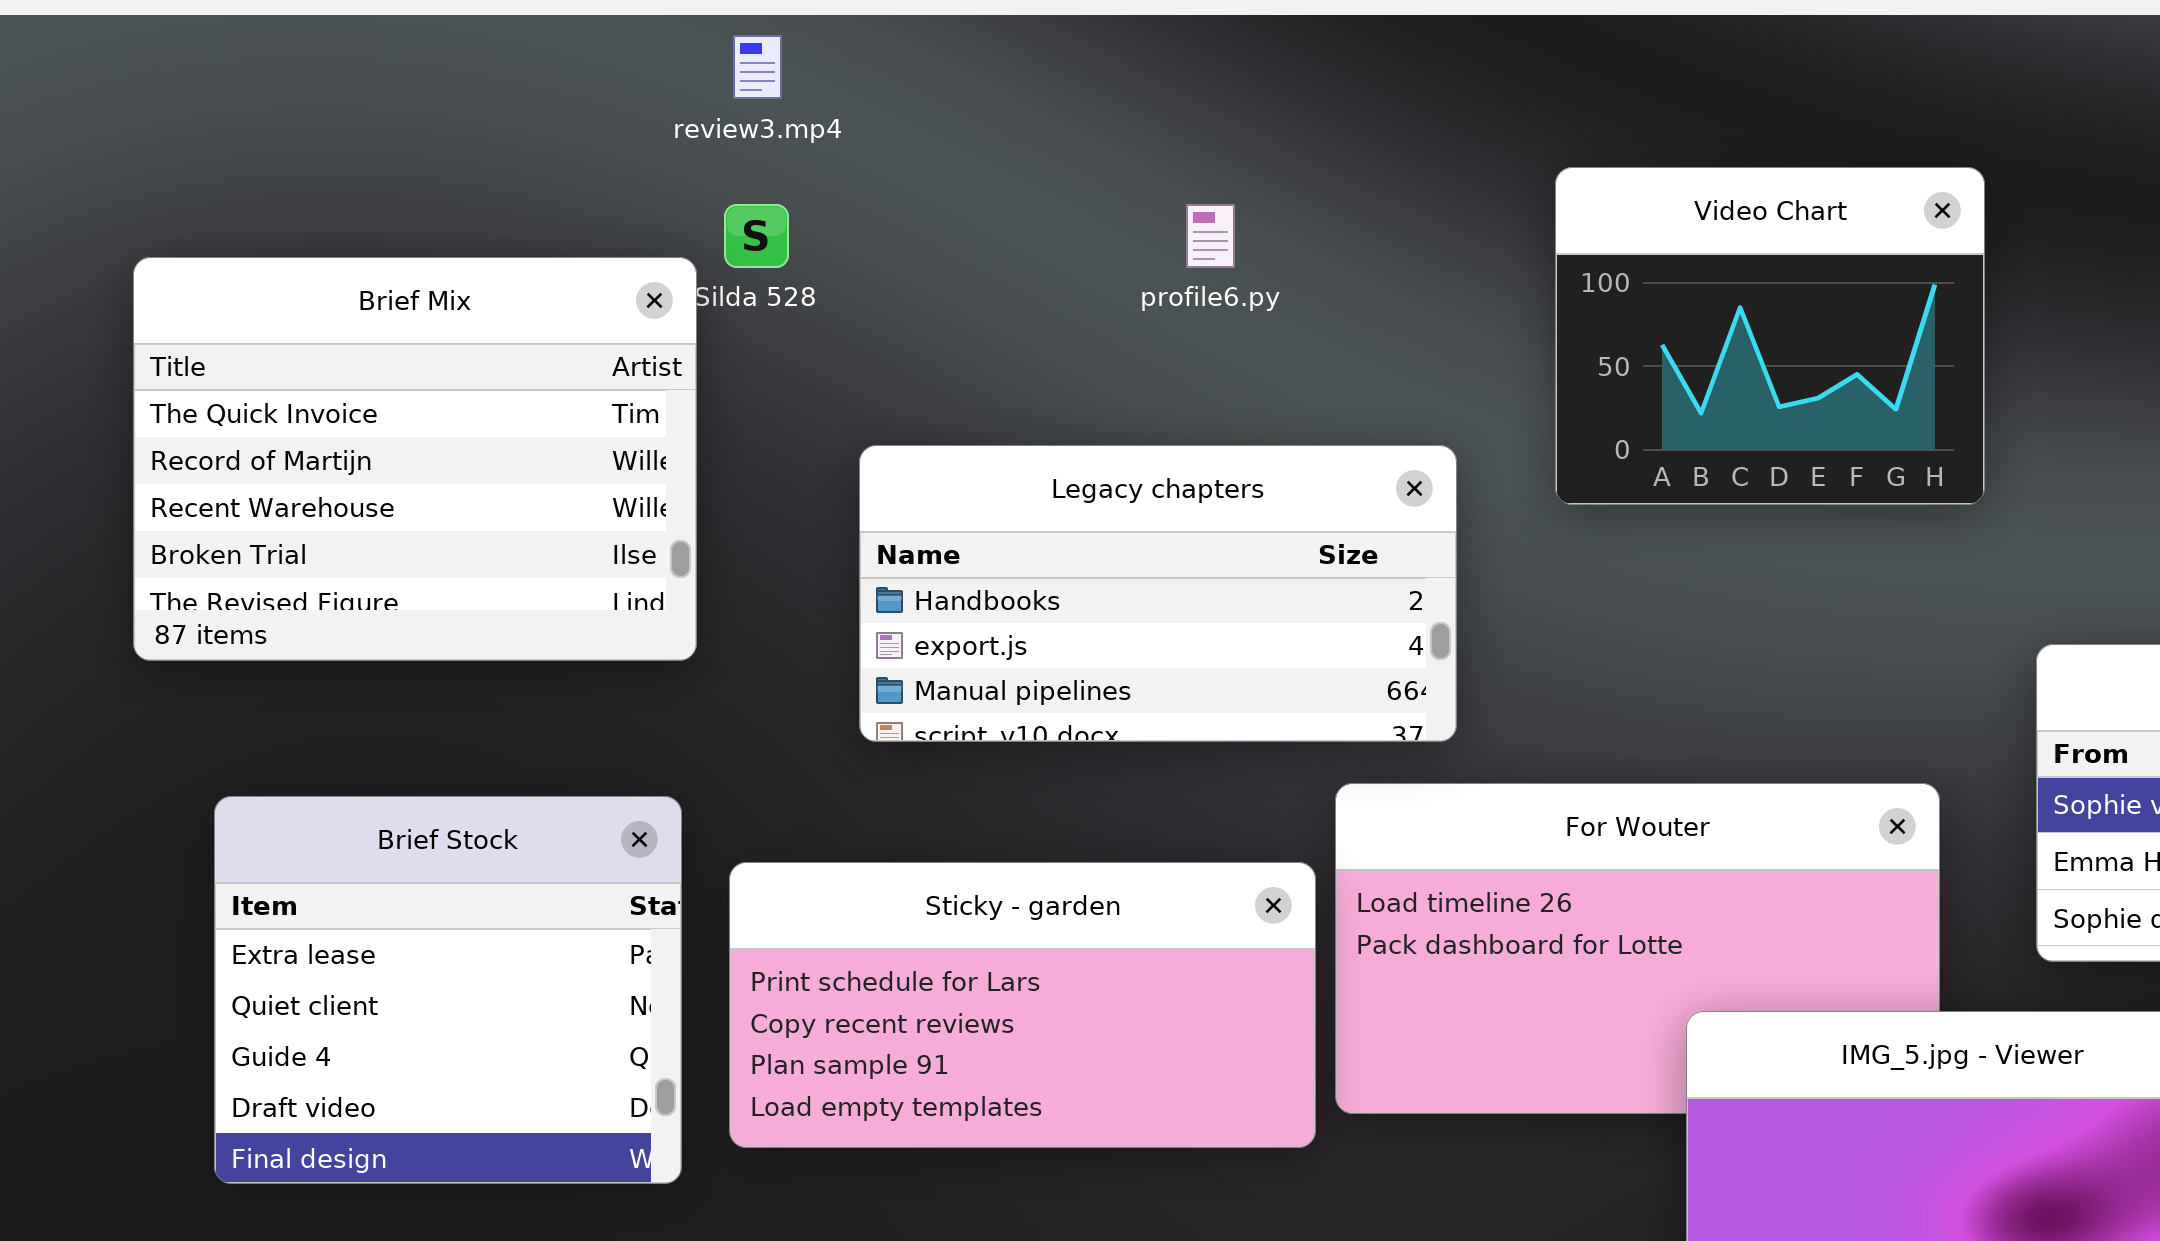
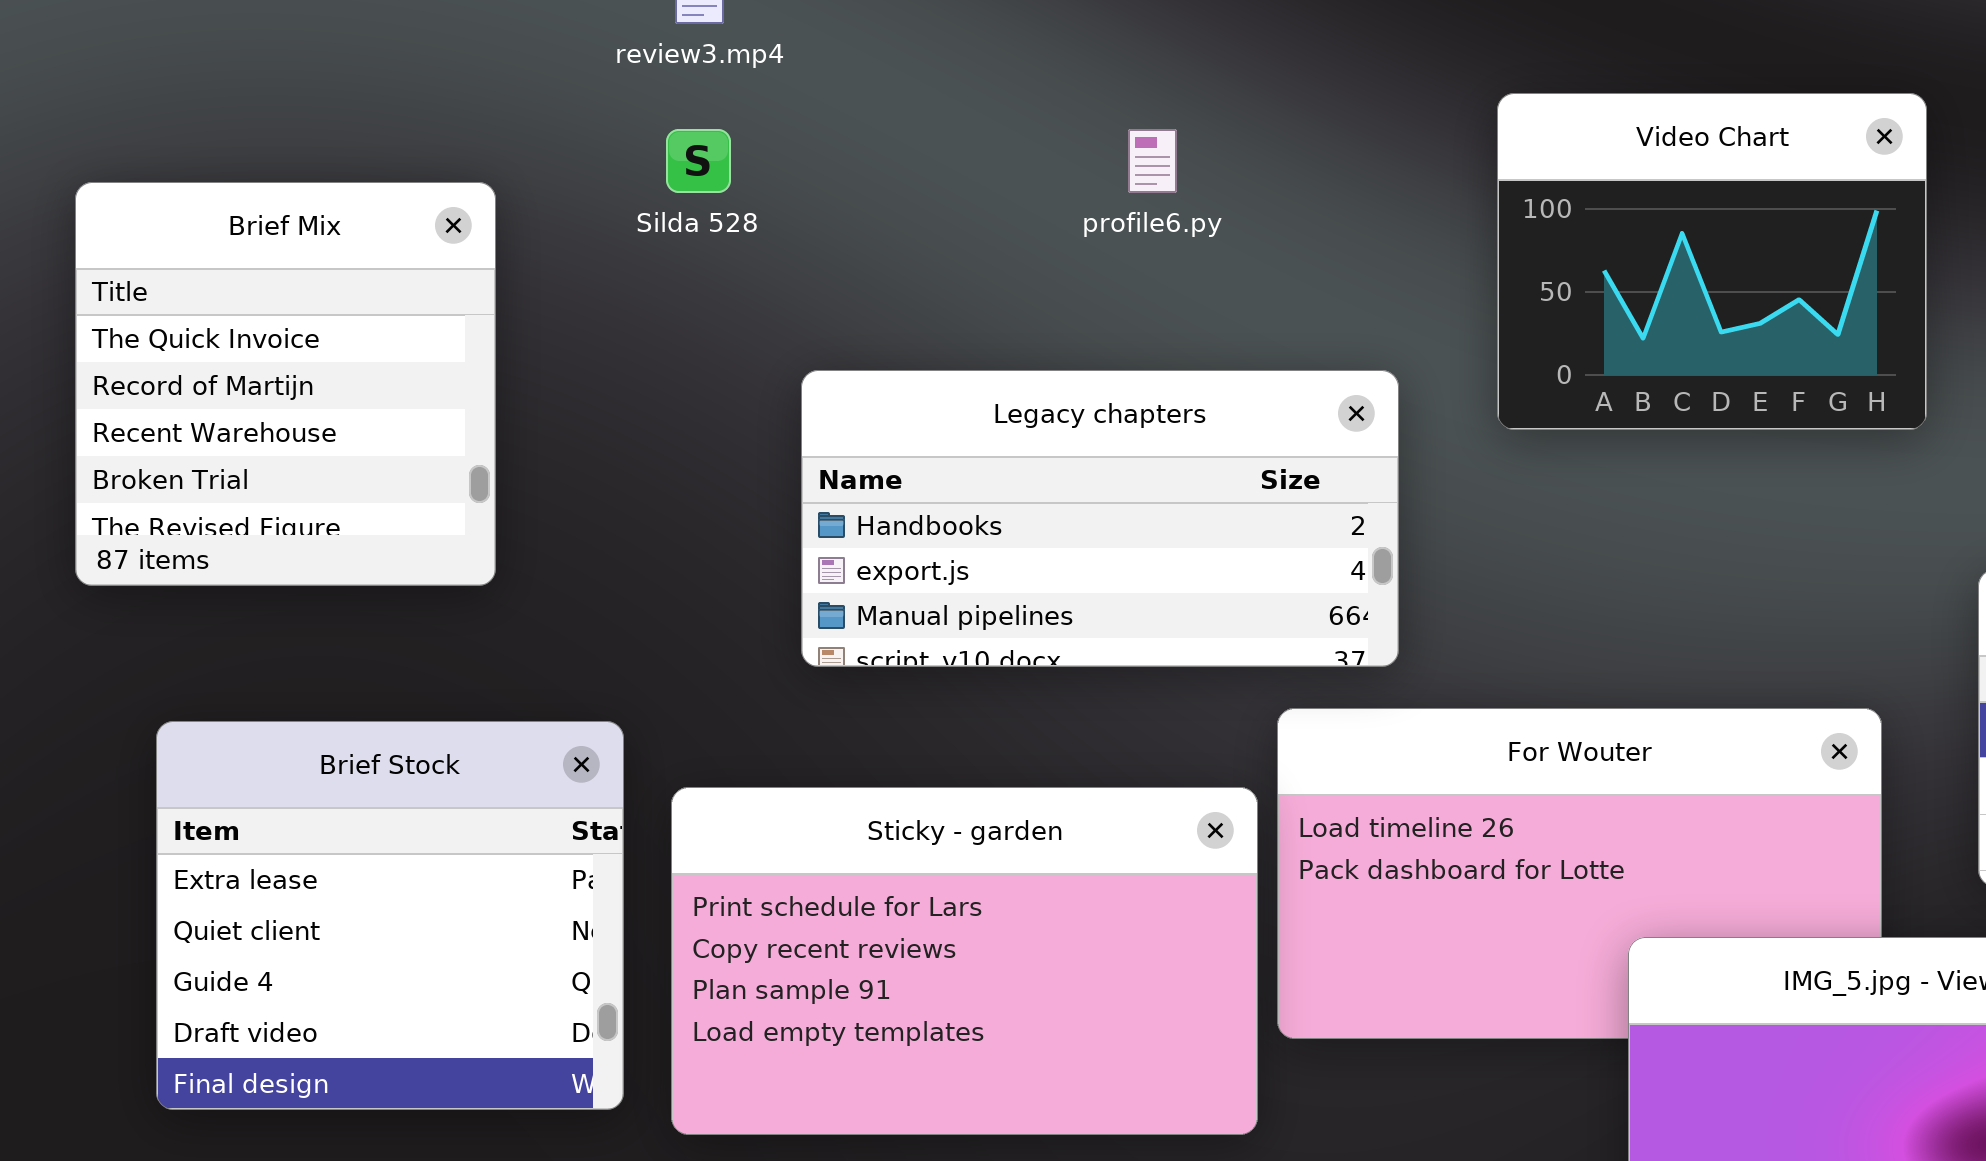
Brief Mix: [133,257,697,661] -> [75,182,496,586], resized
Sticky - garden: [729,862,1316,1148] -> [671,787,1258,1135], resized

